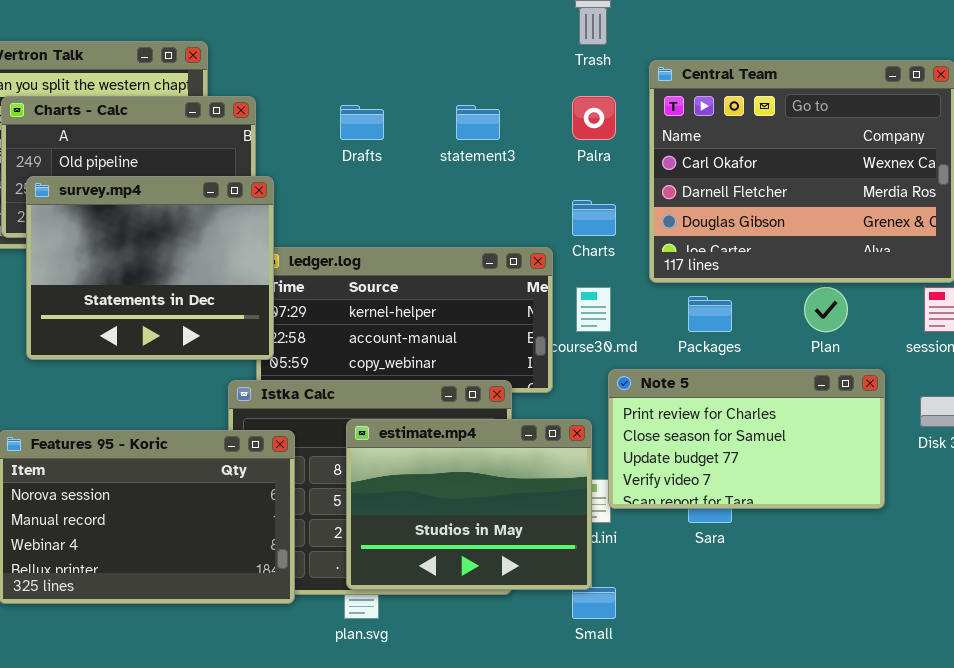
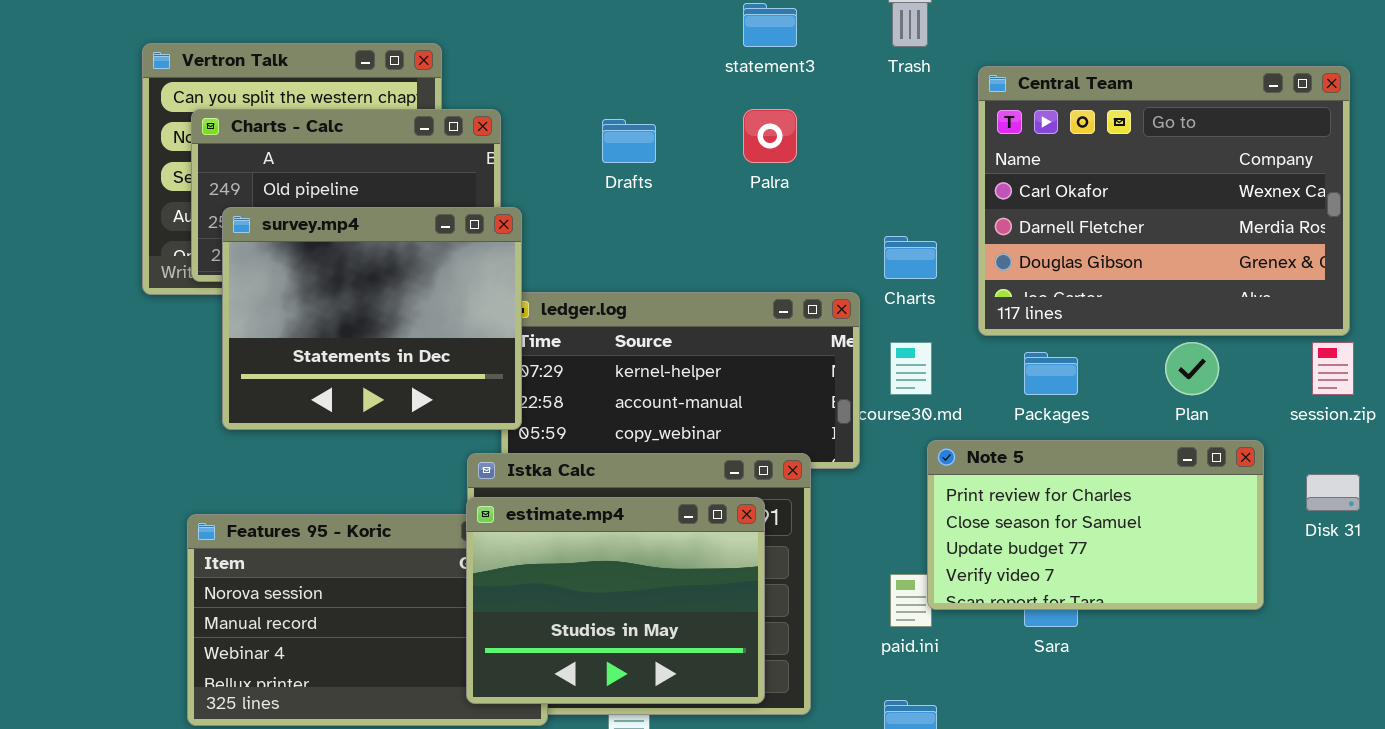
Palra: [572,96,616,140] -> [743,109,797,163], moved
statement3: [456,105,500,140] -> [743,3,797,47], moved
estimate.mp4: [346,419,592,590] -> [466,497,765,704], moved

